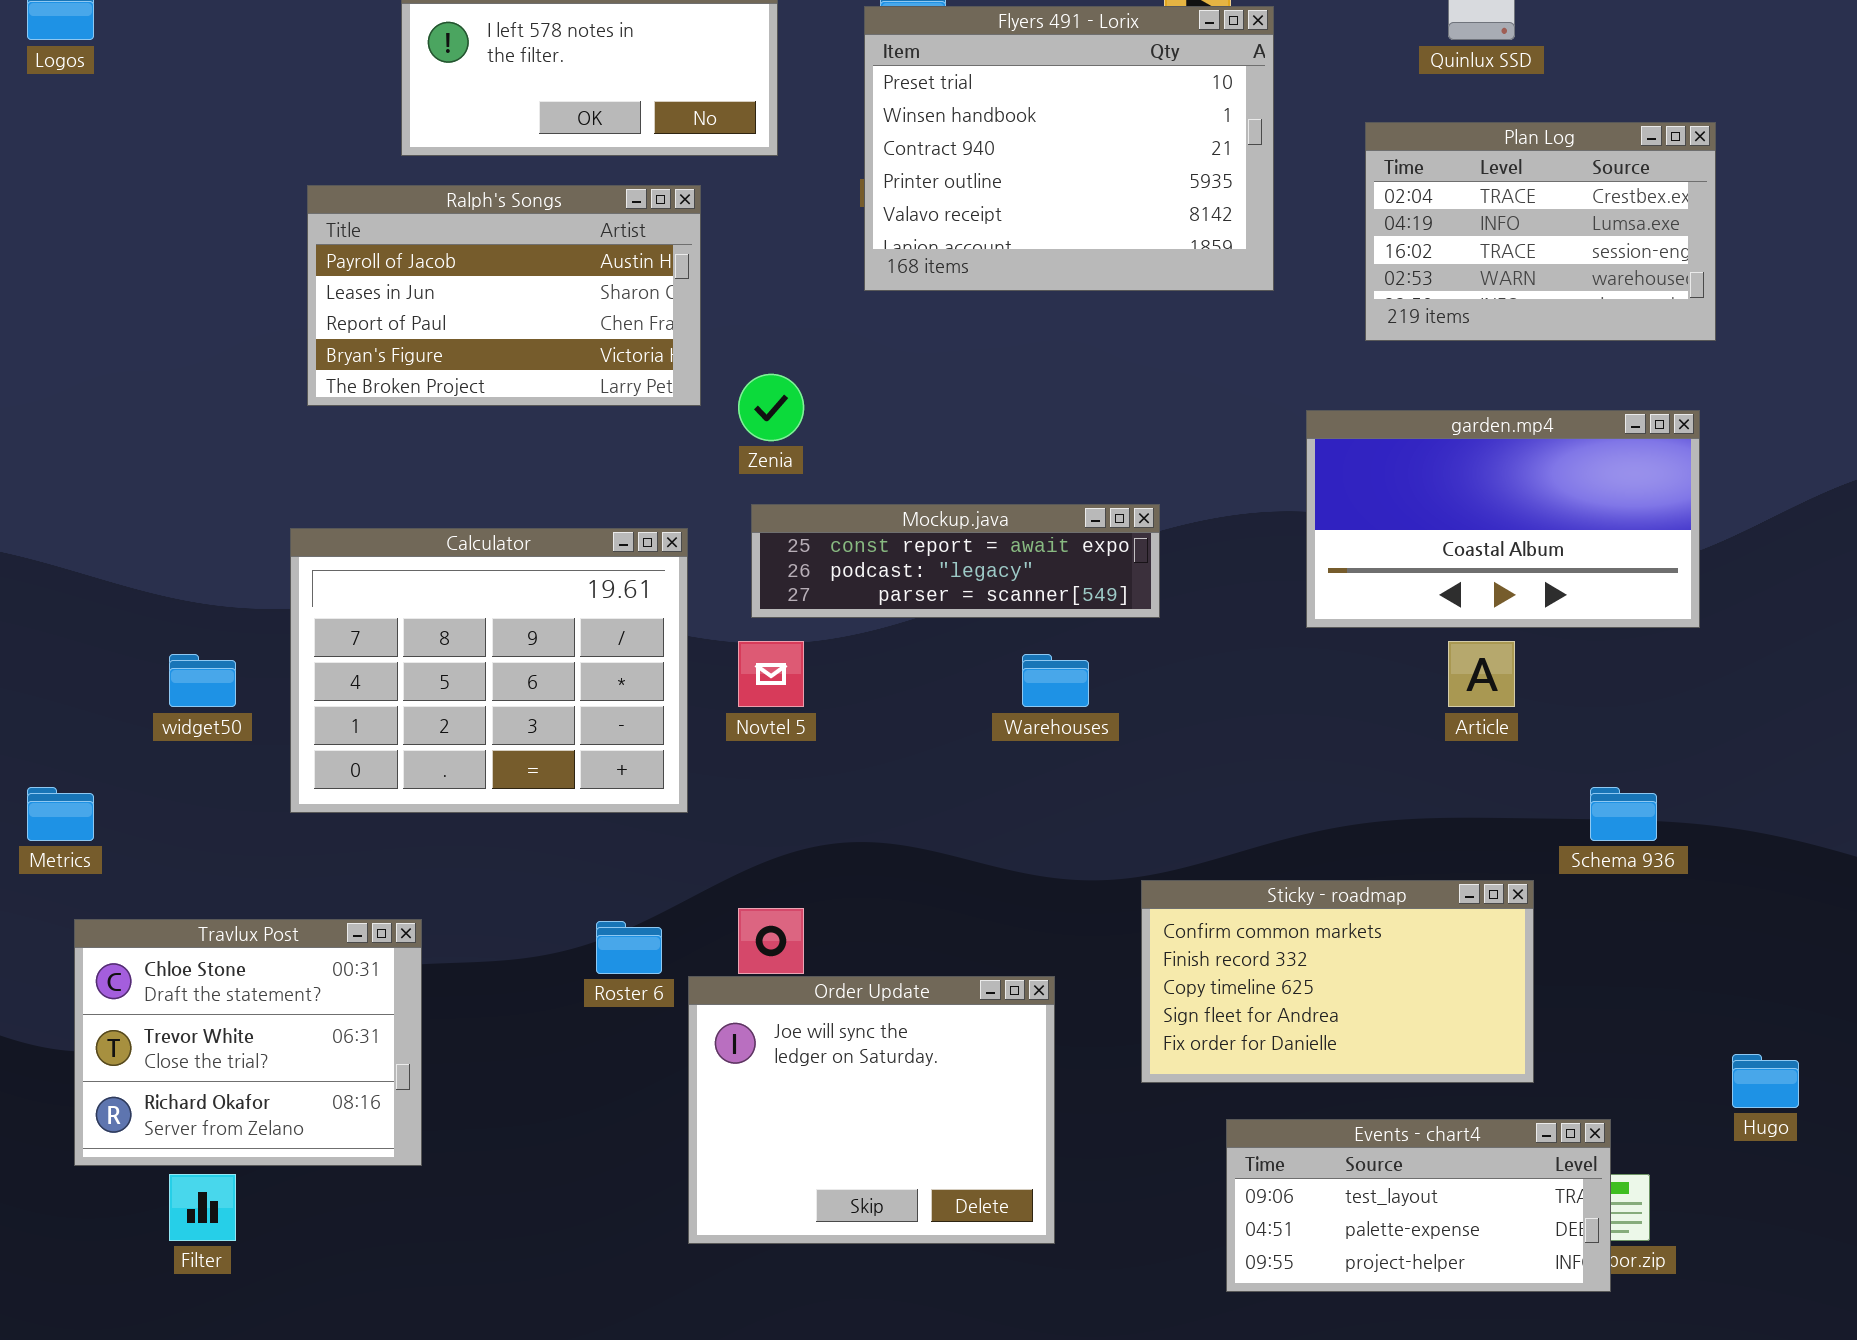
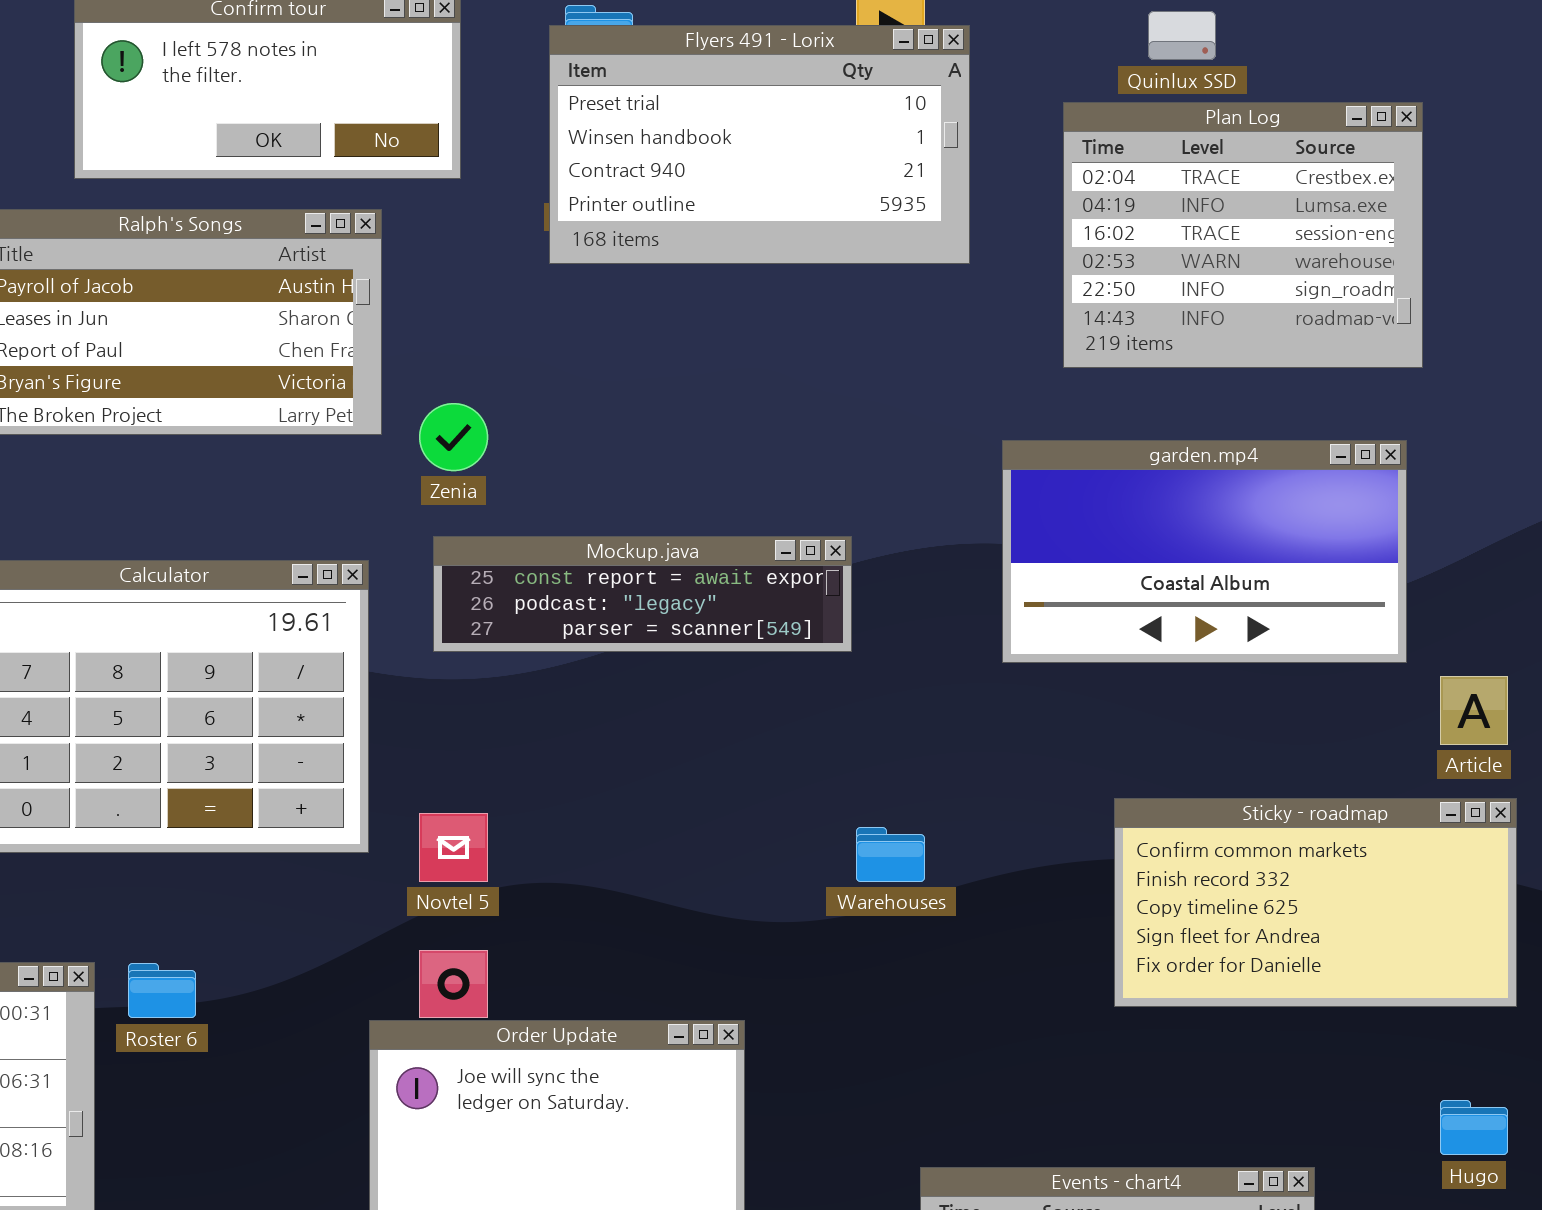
Flyers 491 - Lorix: [864,6,1274,291] -> [549,25,970,264], resized
Plan Log: [1365,122,1716,341] -> [1063,102,1423,368], resized
Novtel 5: [738,641,804,707] -> [419,813,488,882], moved
Article: [1448,641,1515,707] -> [1440,676,1508,745], moved
Warehouses: [1022,654,1089,707] -> [856,827,925,882], moved
Sticky - roadmap: [1141,880,1534,1083] -> [1114,798,1517,1007], moved
Roster 6: [596,921,662,974] -> [128,963,196,1018], moved

